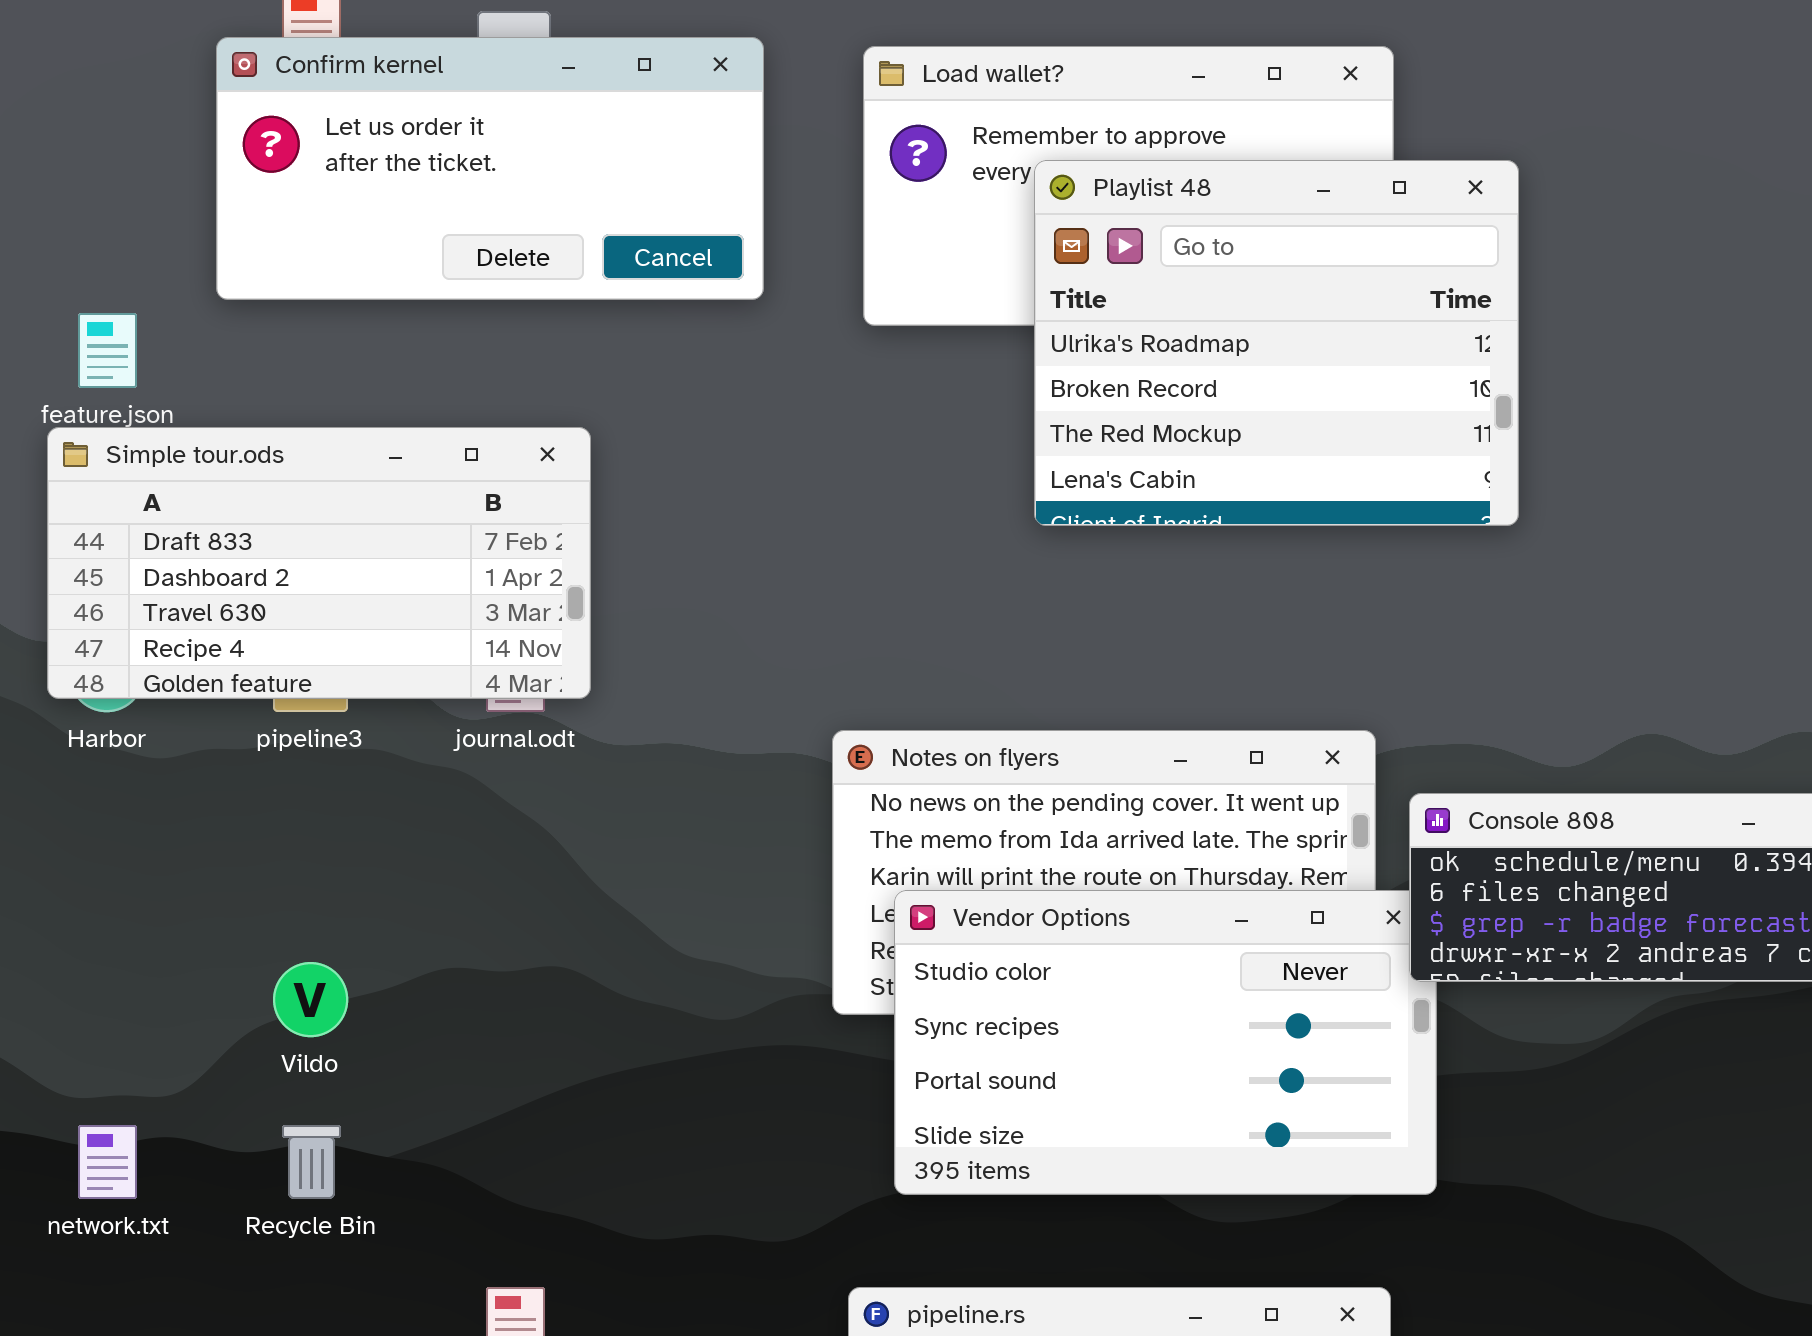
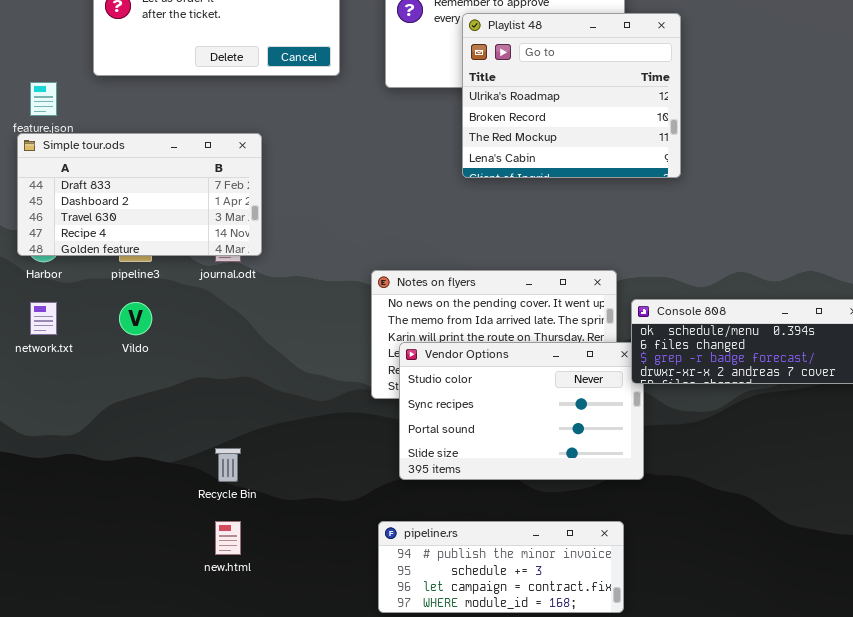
Vildo: [273,962,348,1037] -> [119,302,152,335], moved
network.txt: [78,1125,137,1199] -> [30,302,57,335], moved
Recycle Bin: [282,1125,341,1199] -> [215,448,241,482], moved

